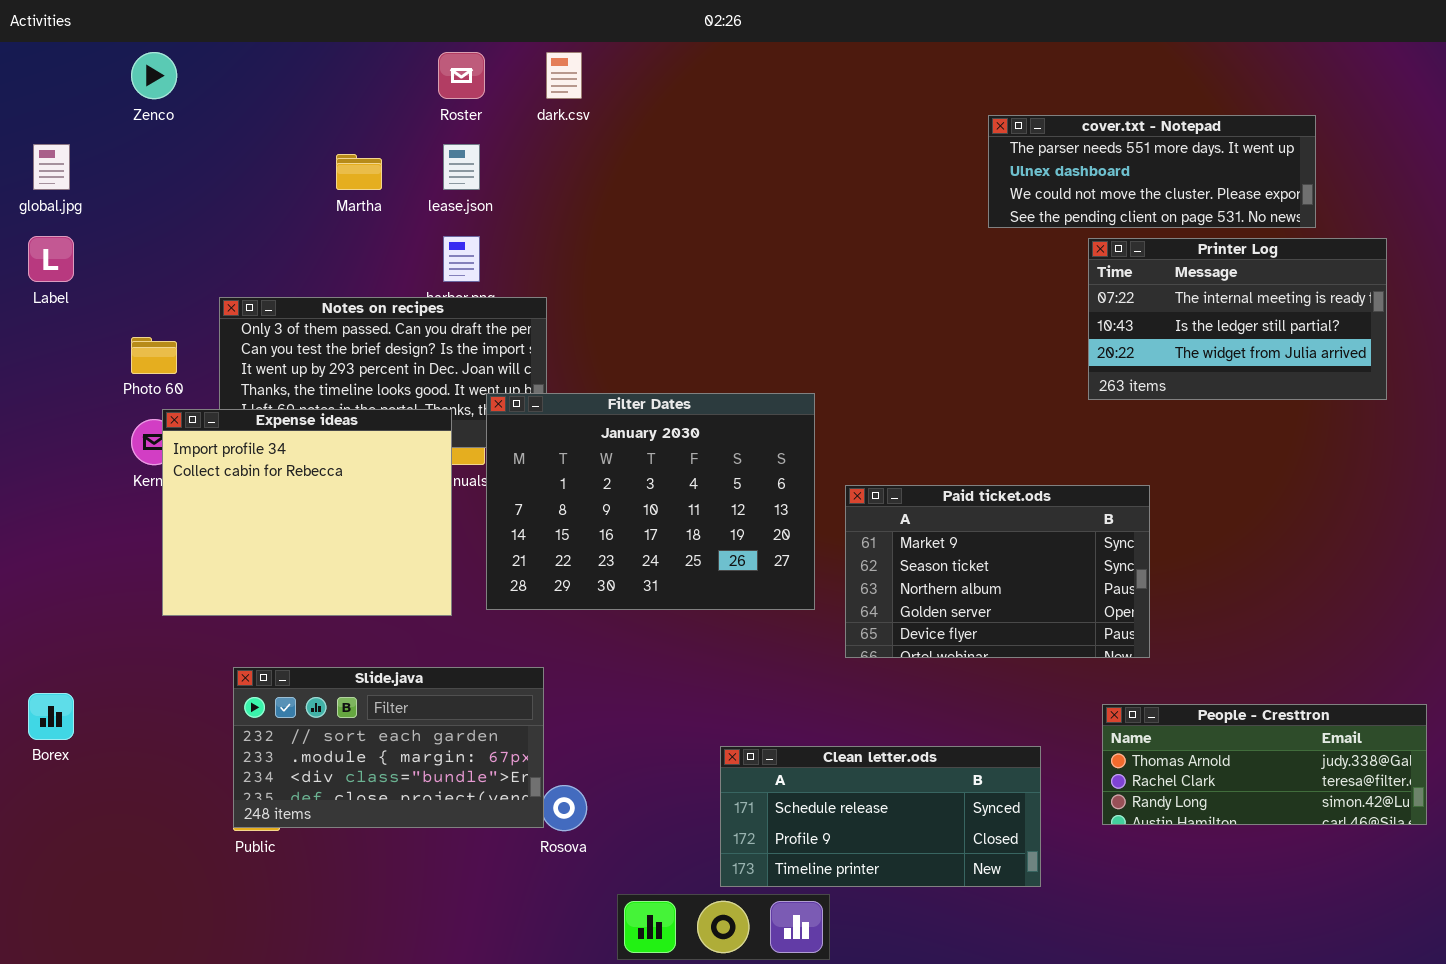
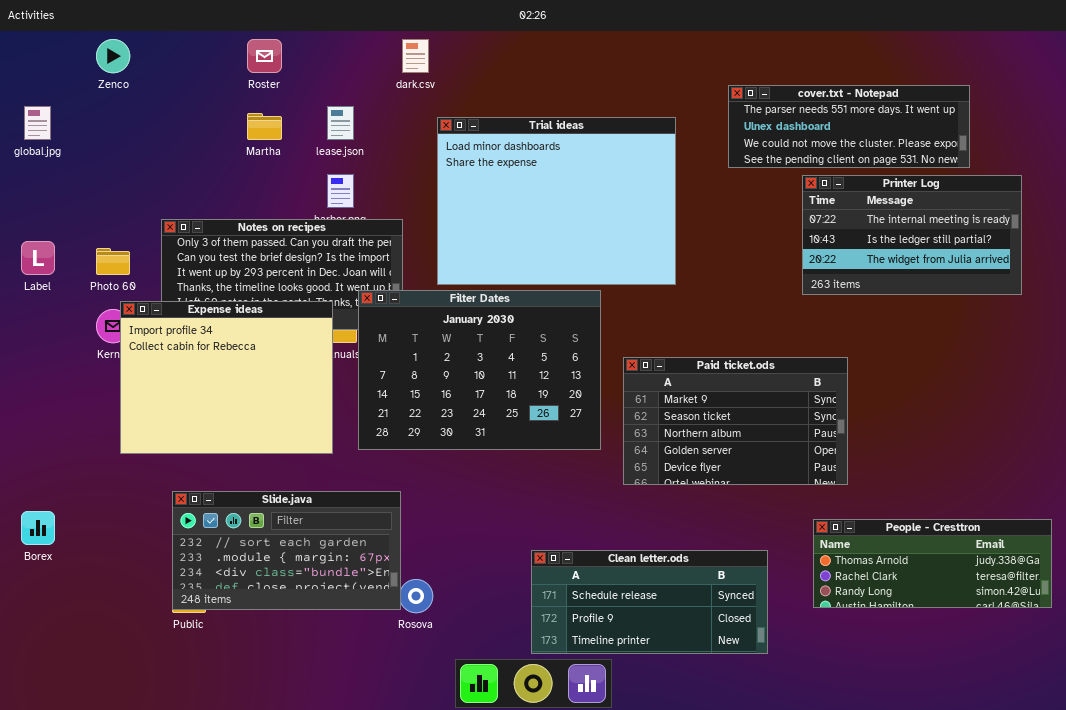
Roster: [438,52,485,99] -> [247,39,282,73], moved
Trial ideas: none -> [437,117,676,285], opened
Label: [28,236,74,282] -> [21,241,55,275], moved

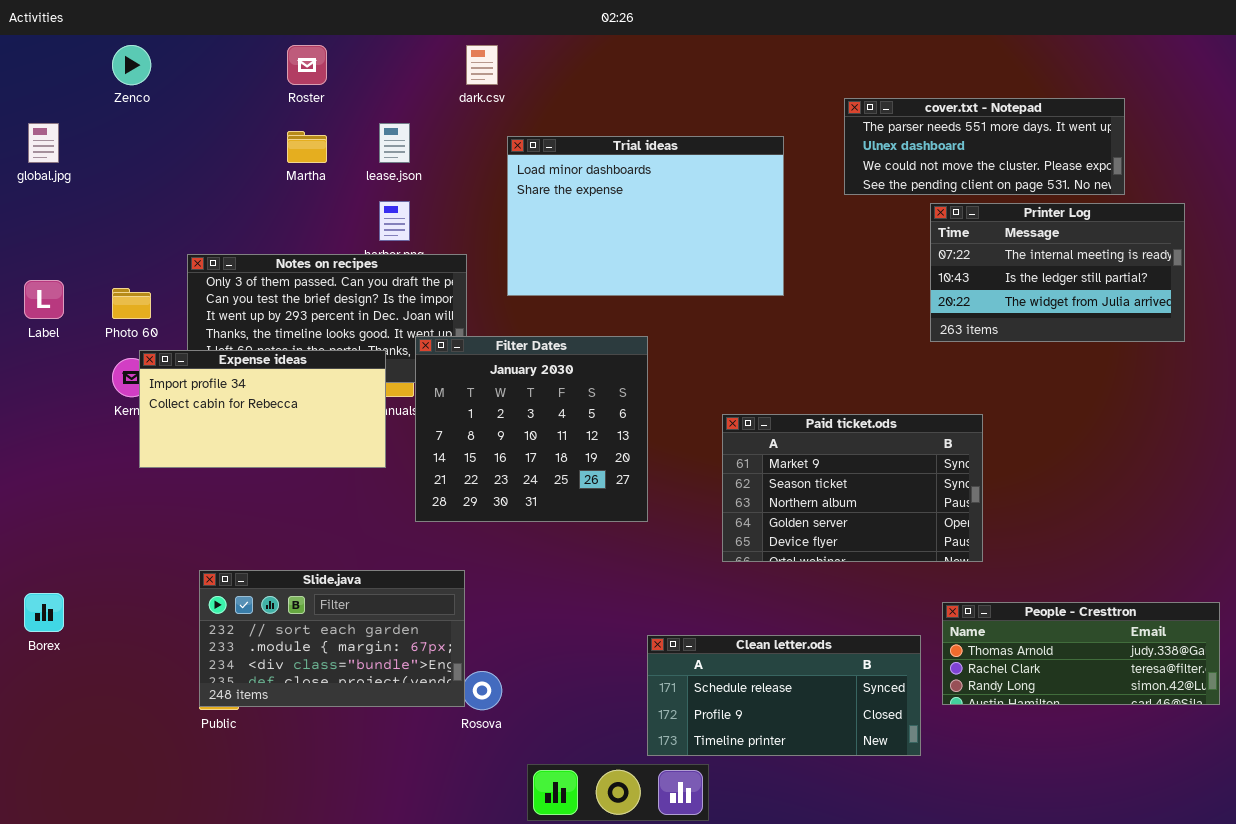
Trial ideas: [437,117,676,285] -> [507,136,784,296], resized
Filter Dates: [358,290,601,450] -> [415,336,648,522], resized
Expense ideas: [120,301,333,454] -> [139,350,386,468], resized
Clean letter.ods: [531,550,768,654] -> [647,635,921,756], moved

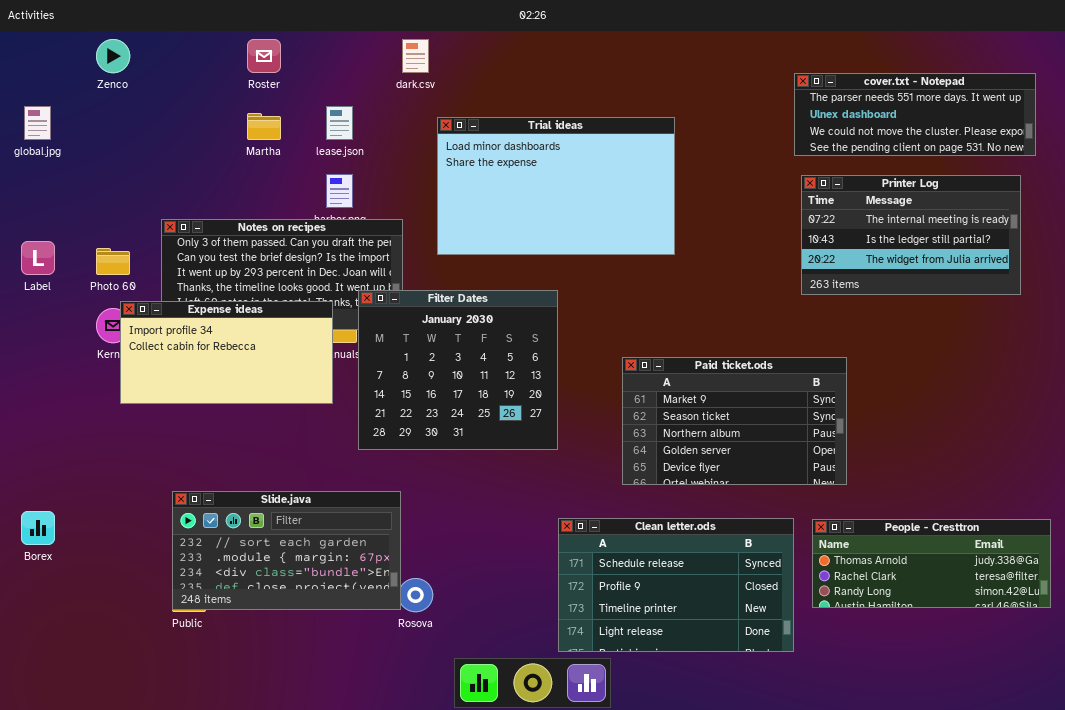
cover.txt - Notepad: [844,98,1125,195] -> [794,73,1036,156], moved
Clean letter.ods: [647,635,921,756] -> [558,518,794,652], resized

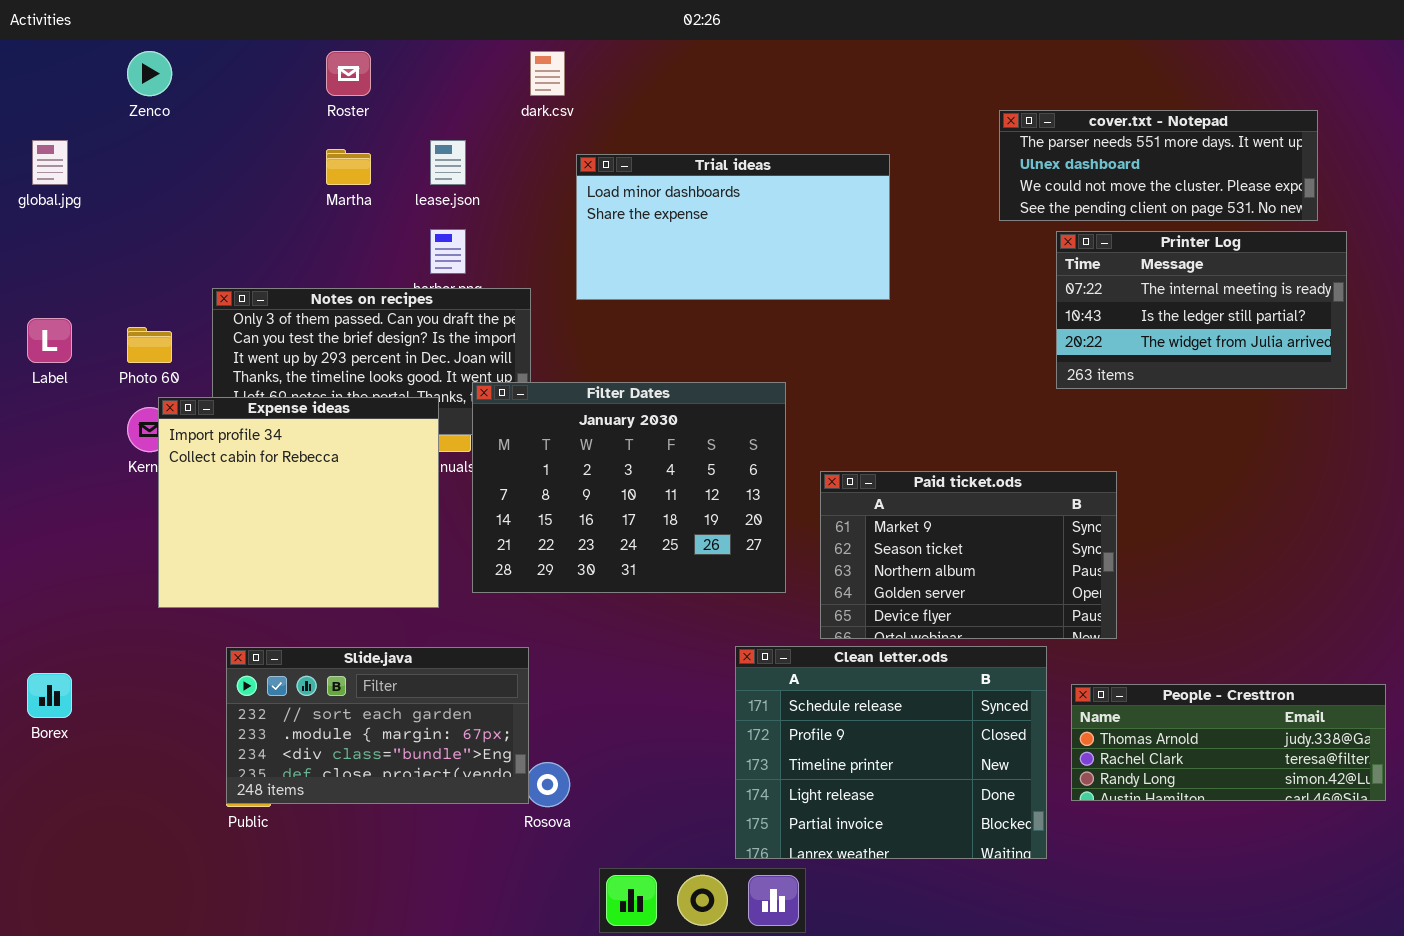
cover.txt - Notepad: [794,73,1036,156] -> [999,110,1318,221], moved
Trial ideas: [437,117,675,255] -> [576,154,890,300], resized
Filter Dates: [358,290,558,450] -> [472,382,786,593], resized
Expense ideas: [120,301,333,404] -> [158,397,439,608], resized
Clean letter.ods: [558,518,794,652] -> [735,646,1047,859], resized

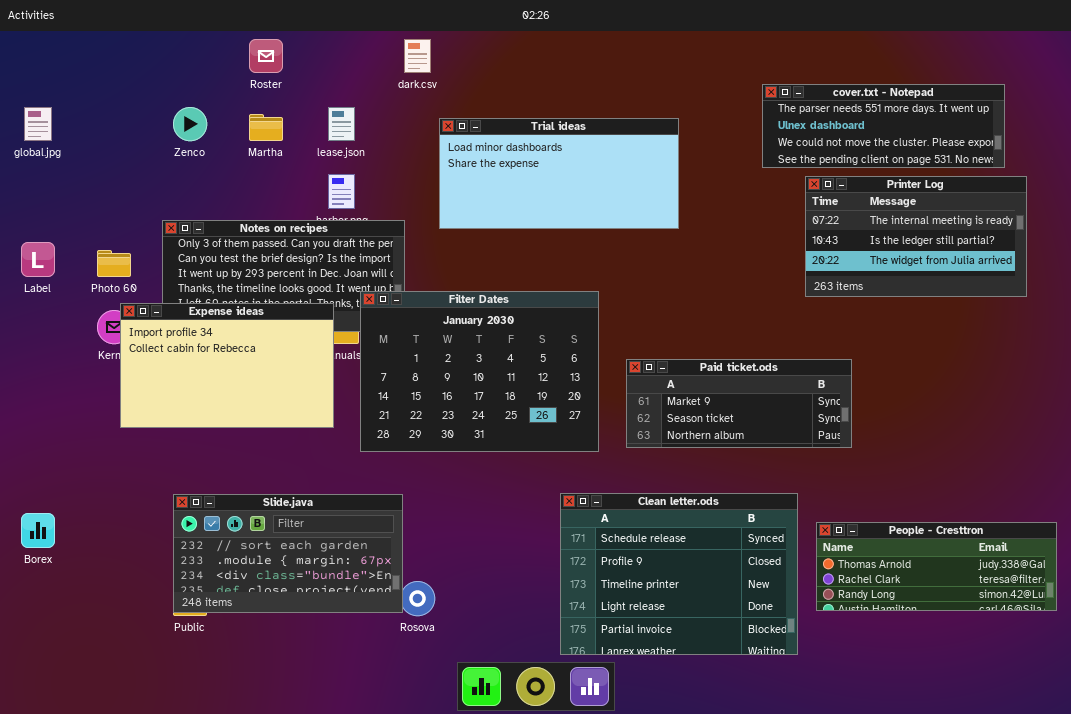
Zenco: [127,51,172,96] -> [173,107,207,141], moved
Expense ideas: [158,397,439,608] -> [120,303,334,428], resized
Paid ticket.ods: [820,471,1117,639] -> [626,359,852,448], resized

